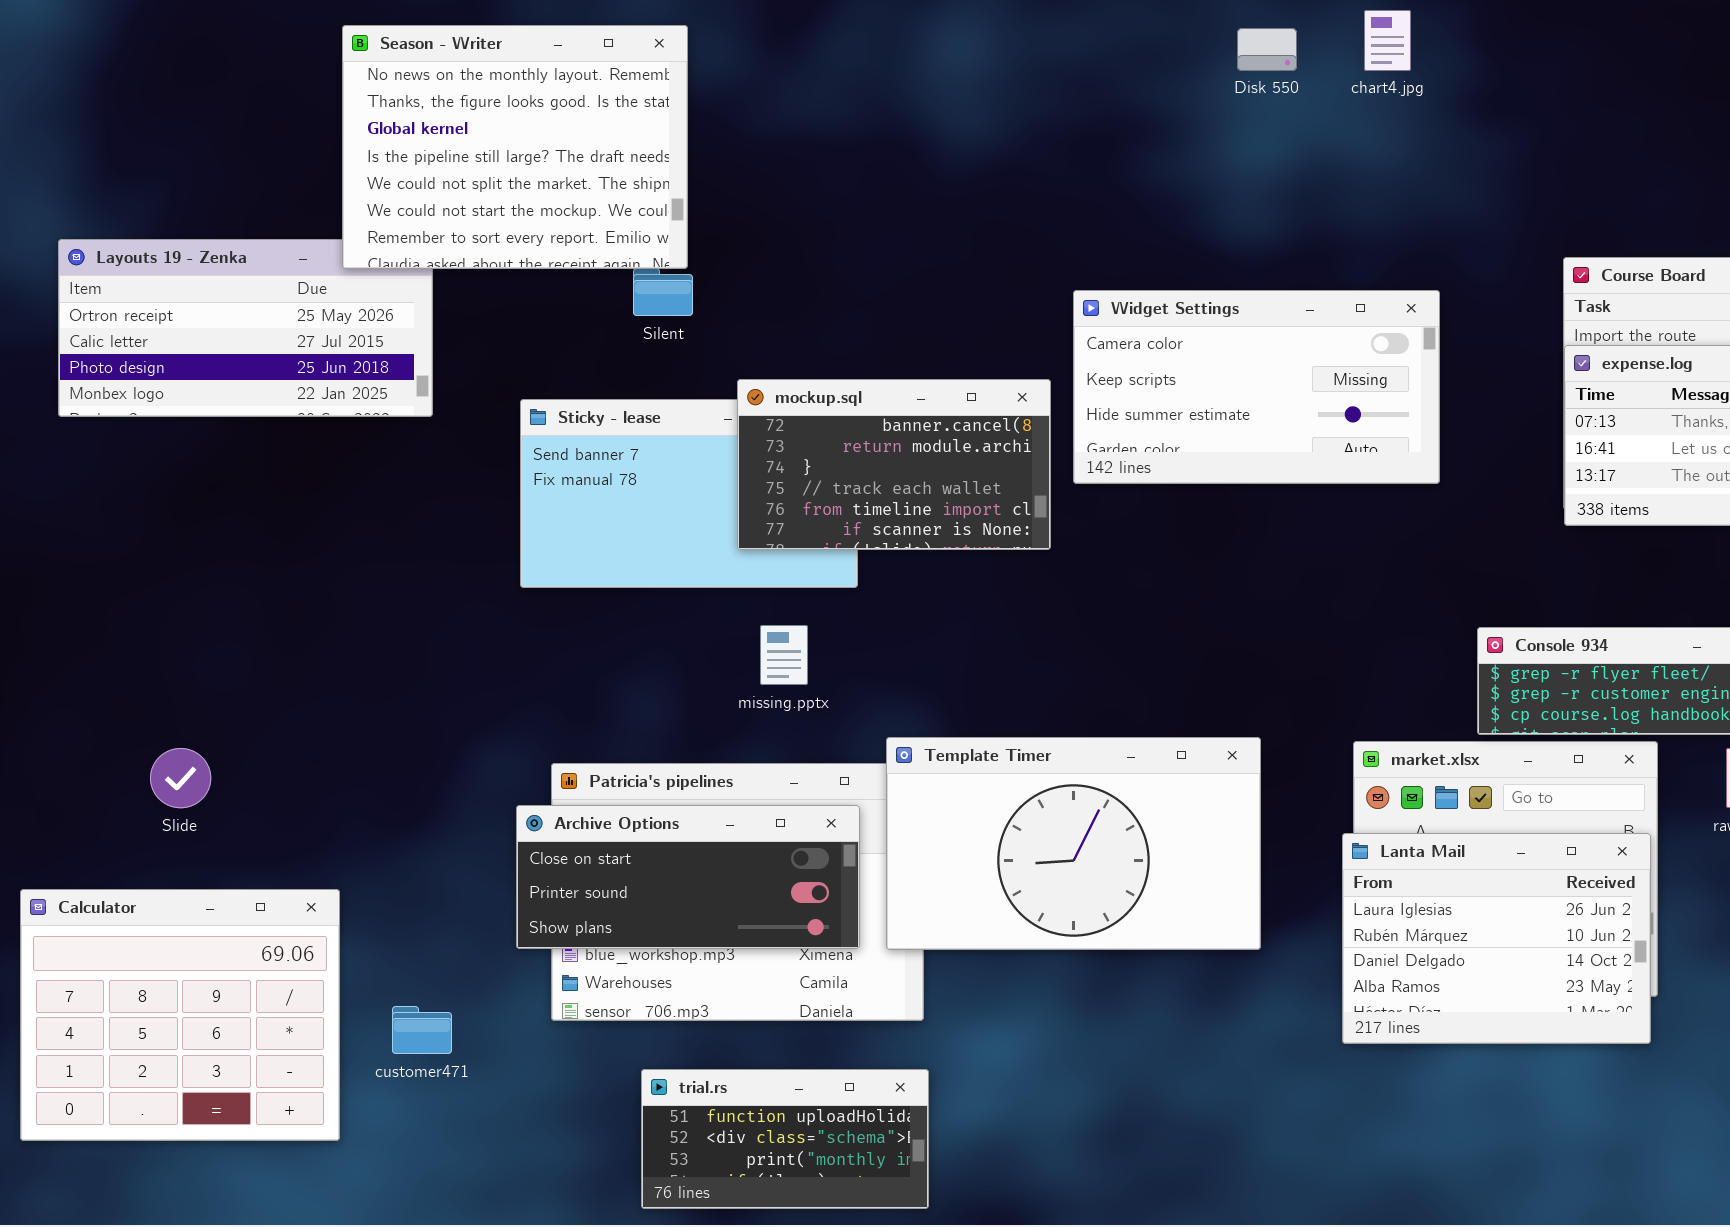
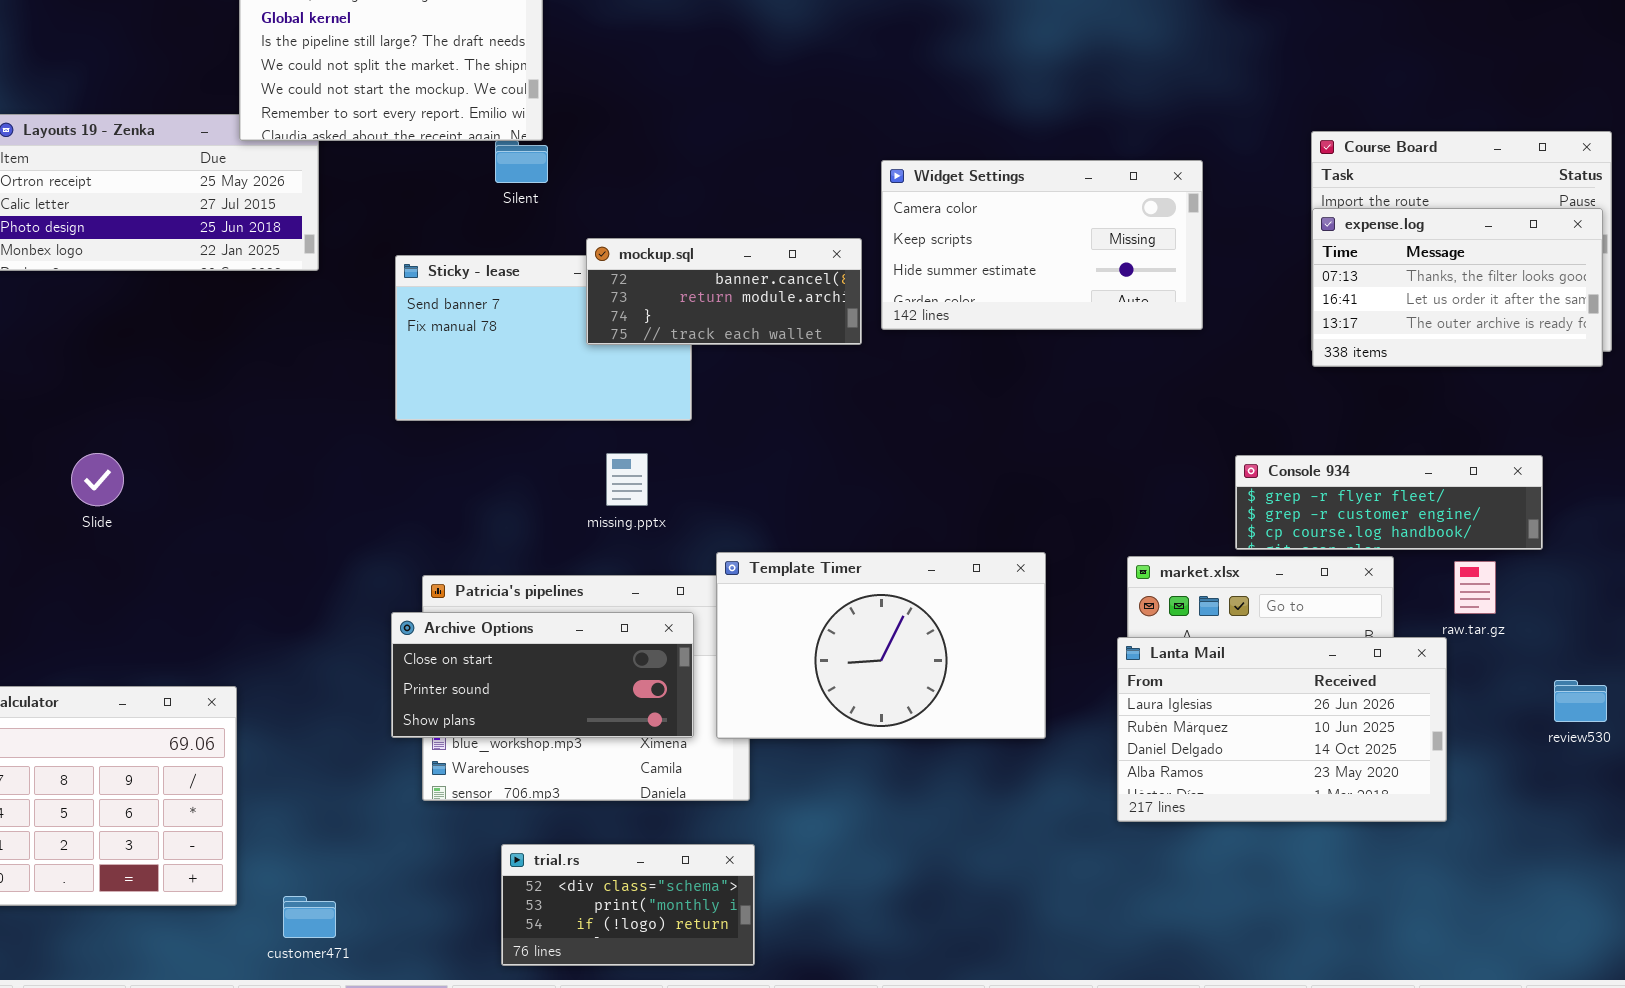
mockup.sql: [737,379,1051,550] -> [586,238,862,345], resized
Slide: [150,748,211,808] -> [71,453,124,506], moved
Lanta Mail: [1342,833,1651,1044] -> [1117,637,1447,822], resized
customer471: [392,1006,452,1054] -> [283,896,336,938], moved
trial.rs: [641,1069,929,1209] -> [501,844,755,966], scrolled down 1 row

